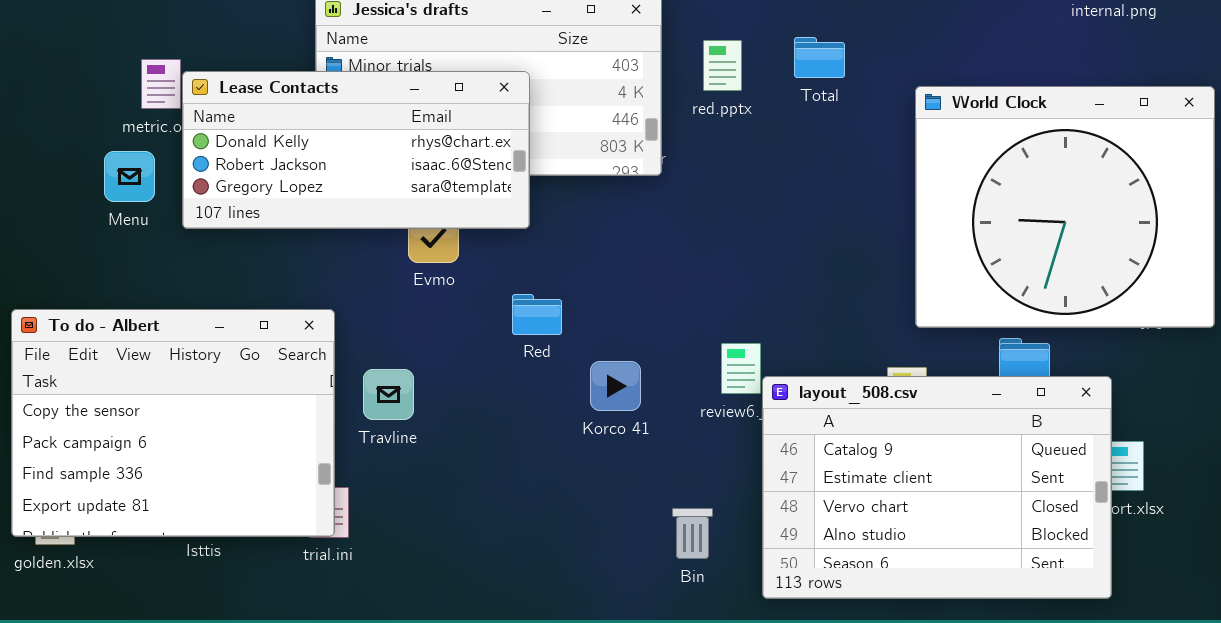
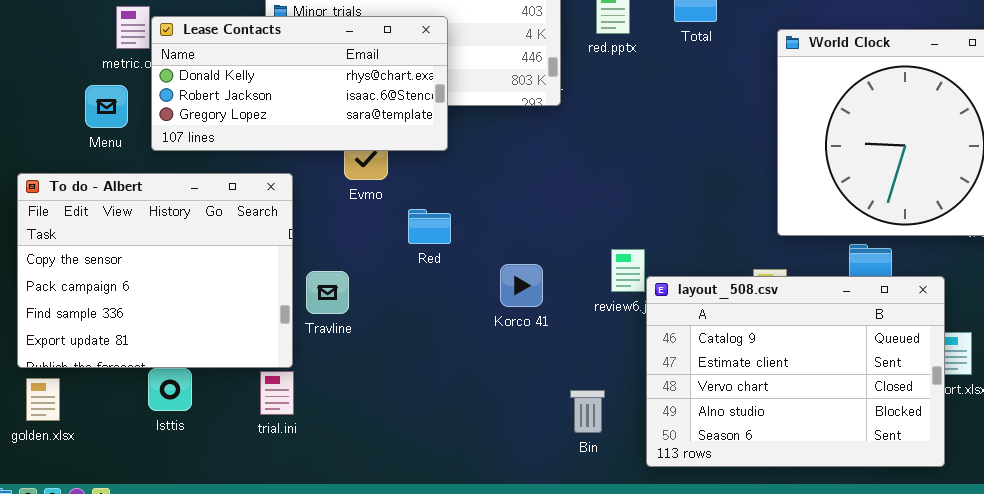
Red: [512,294,562,335] -> [408,209,451,244], moved
To do - Albert: [11,309,335,537] -> [17,173,293,368], moved

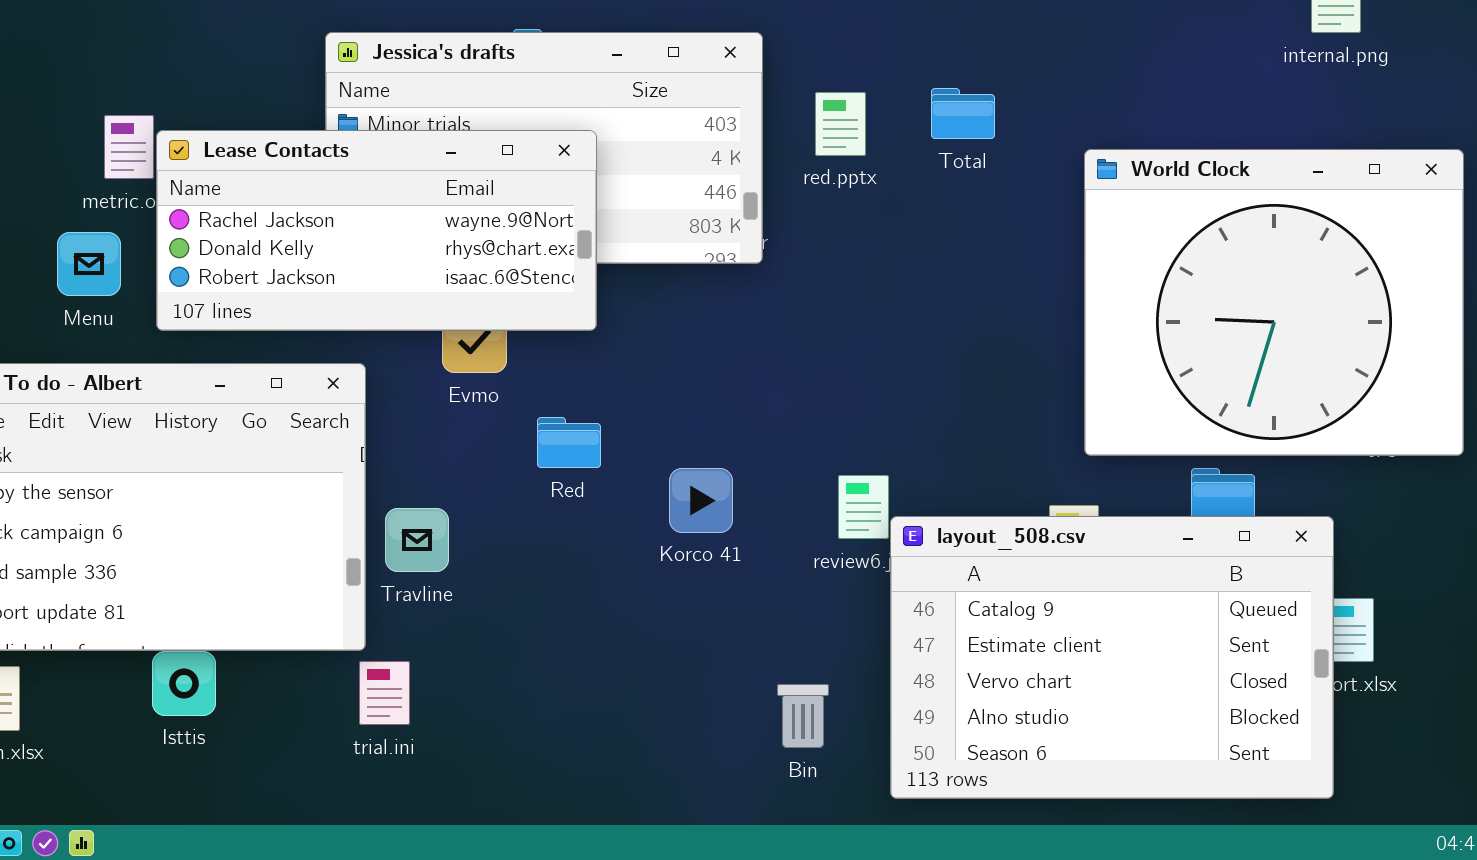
Lease Contacts: [151,16,448,151] -> [156,130,597,331], scrolled up 1 row
Korco 41: [500,264,543,307] -> [669,468,733,533], moved
trial.ini: [260,371,294,415] -> [359,661,410,725], moved

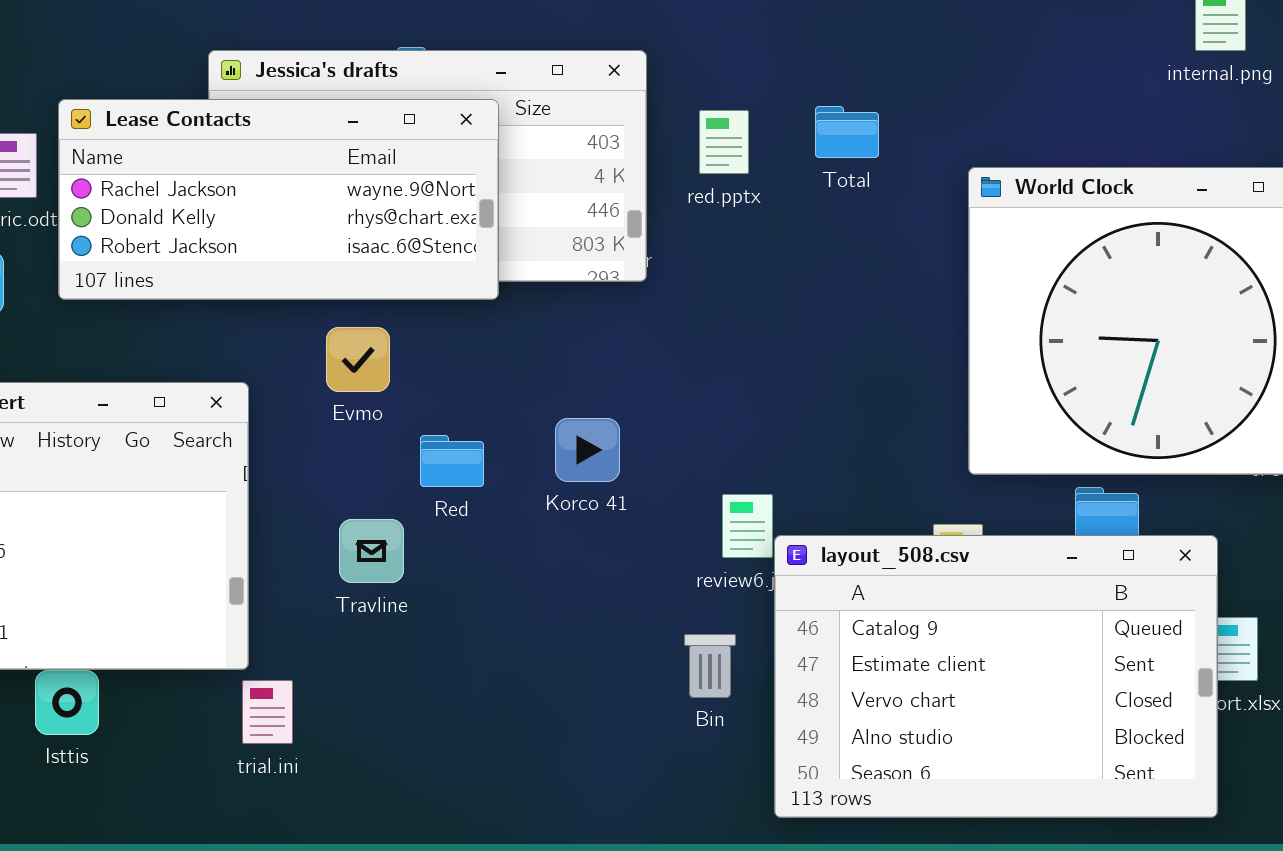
Lease Contacts: [156,130,597,331] -> [58,99,499,300], moved
Korco 41: [669,468,733,533] -> [555,418,620,482], moved
Travline: [385,508,449,572] -> [339,519,404,583], moved
Bin: [777,684,829,748] -> [684,634,736,698], moved

